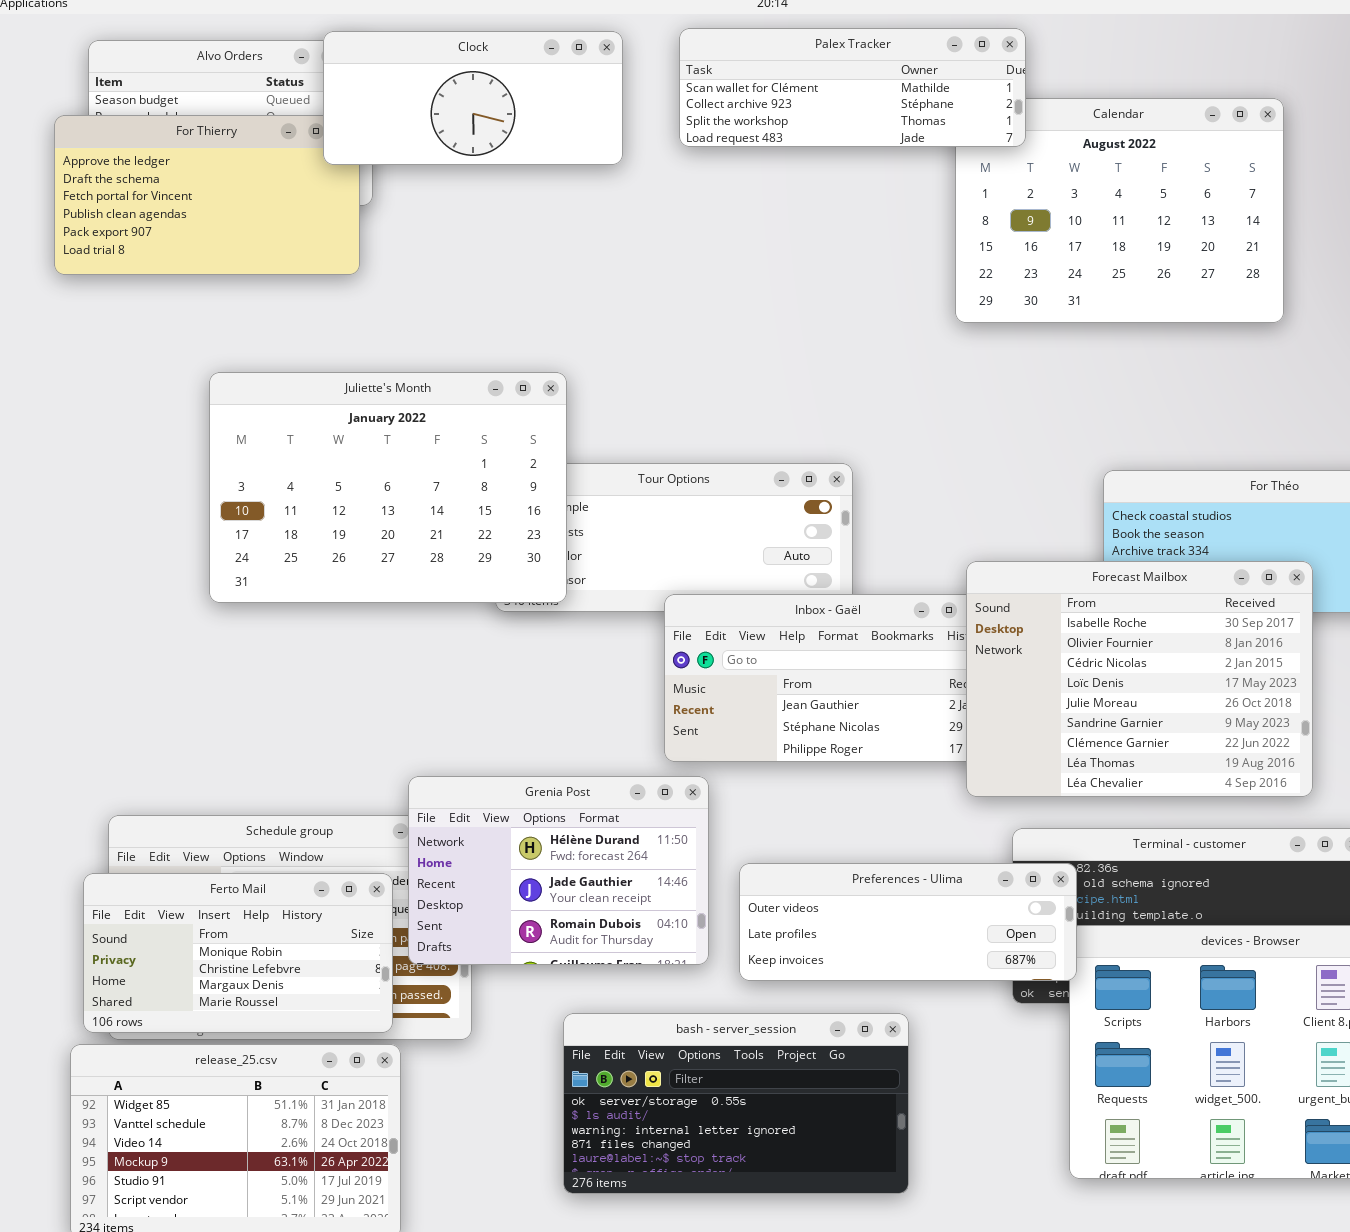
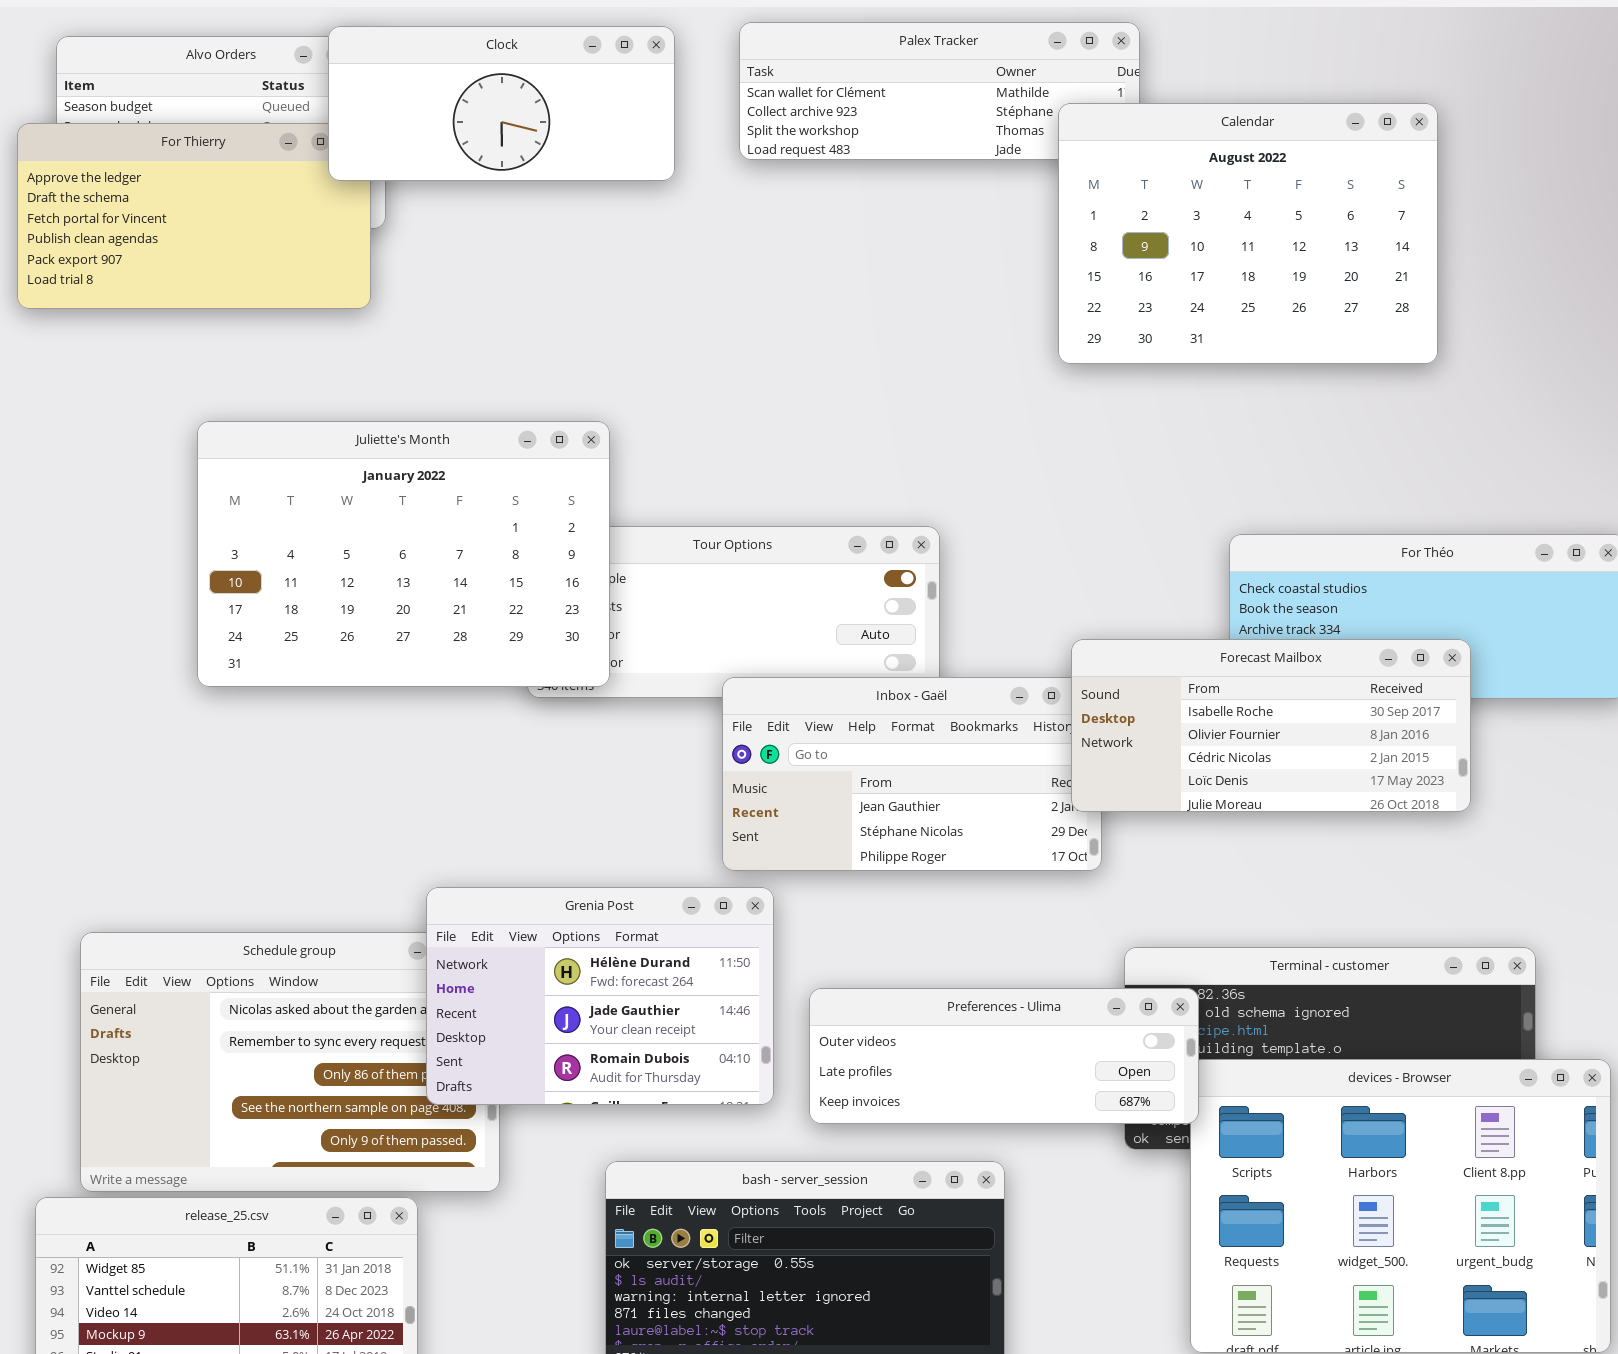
Calendar: [955,98,1284,323] -> [1058,103,1438,364], raised
Forecast Mailbox: [966,561,1313,797] -> [1071,639,1471,812], resized
Ferto Mail: [83,873,393,1033] -> none, closed

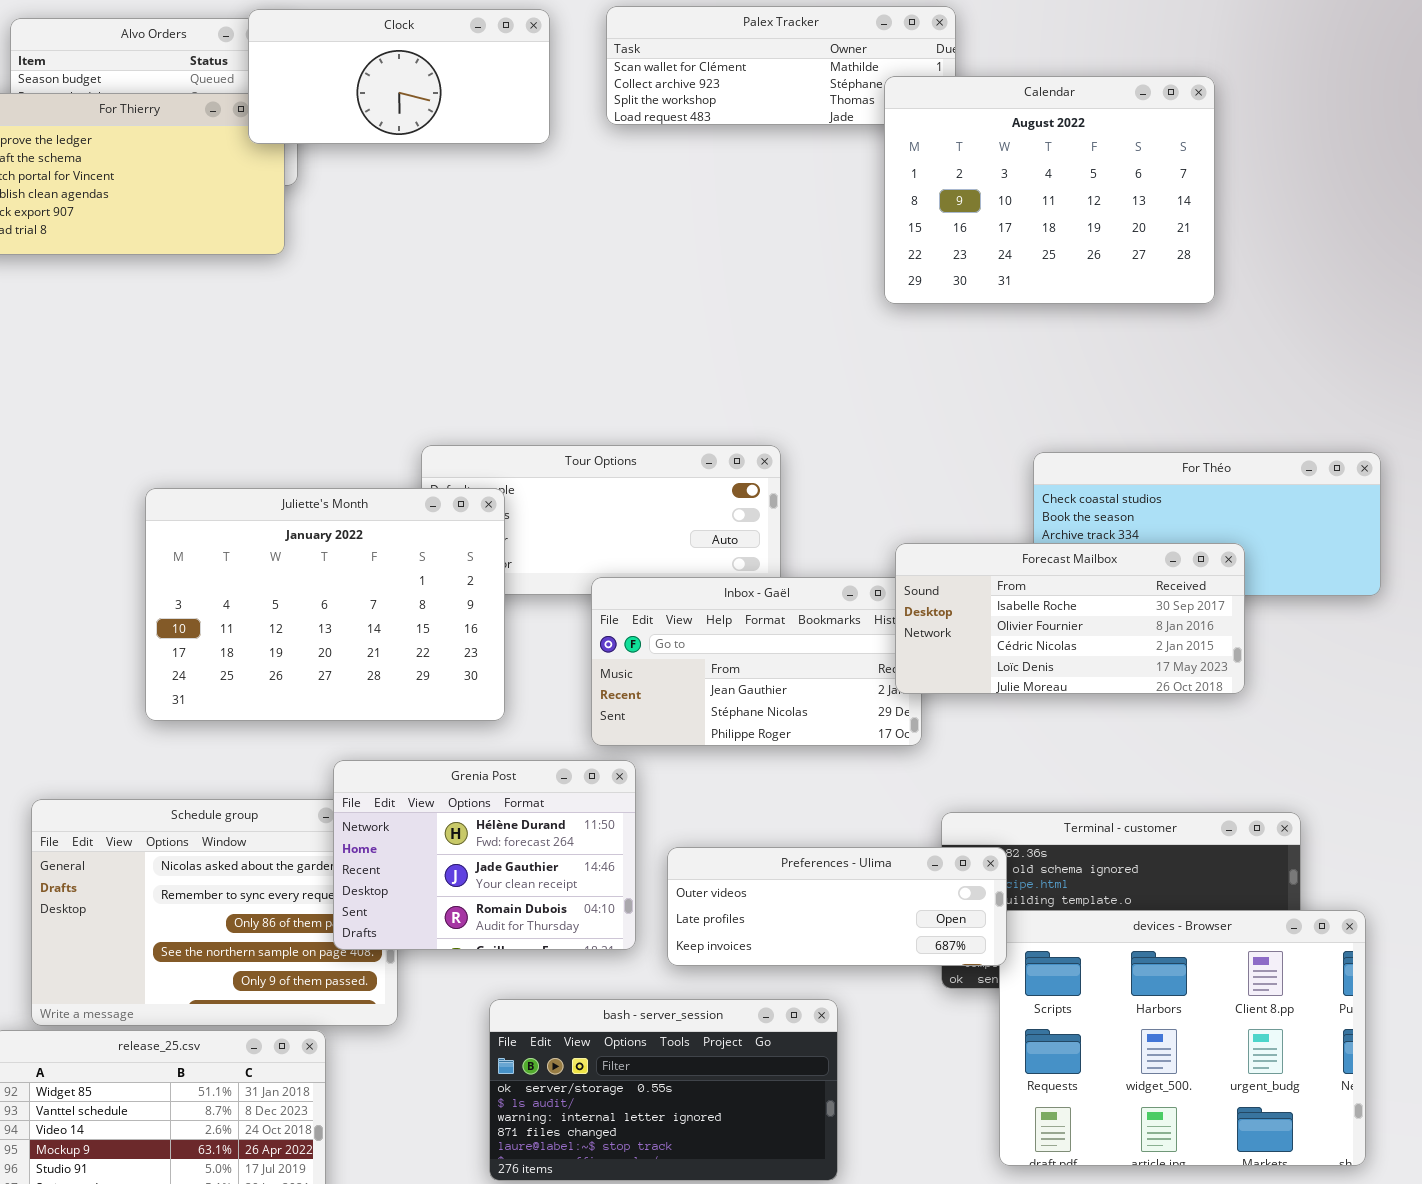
Juliette's Month: [197,421,610,687] -> [145,488,505,721], moved

